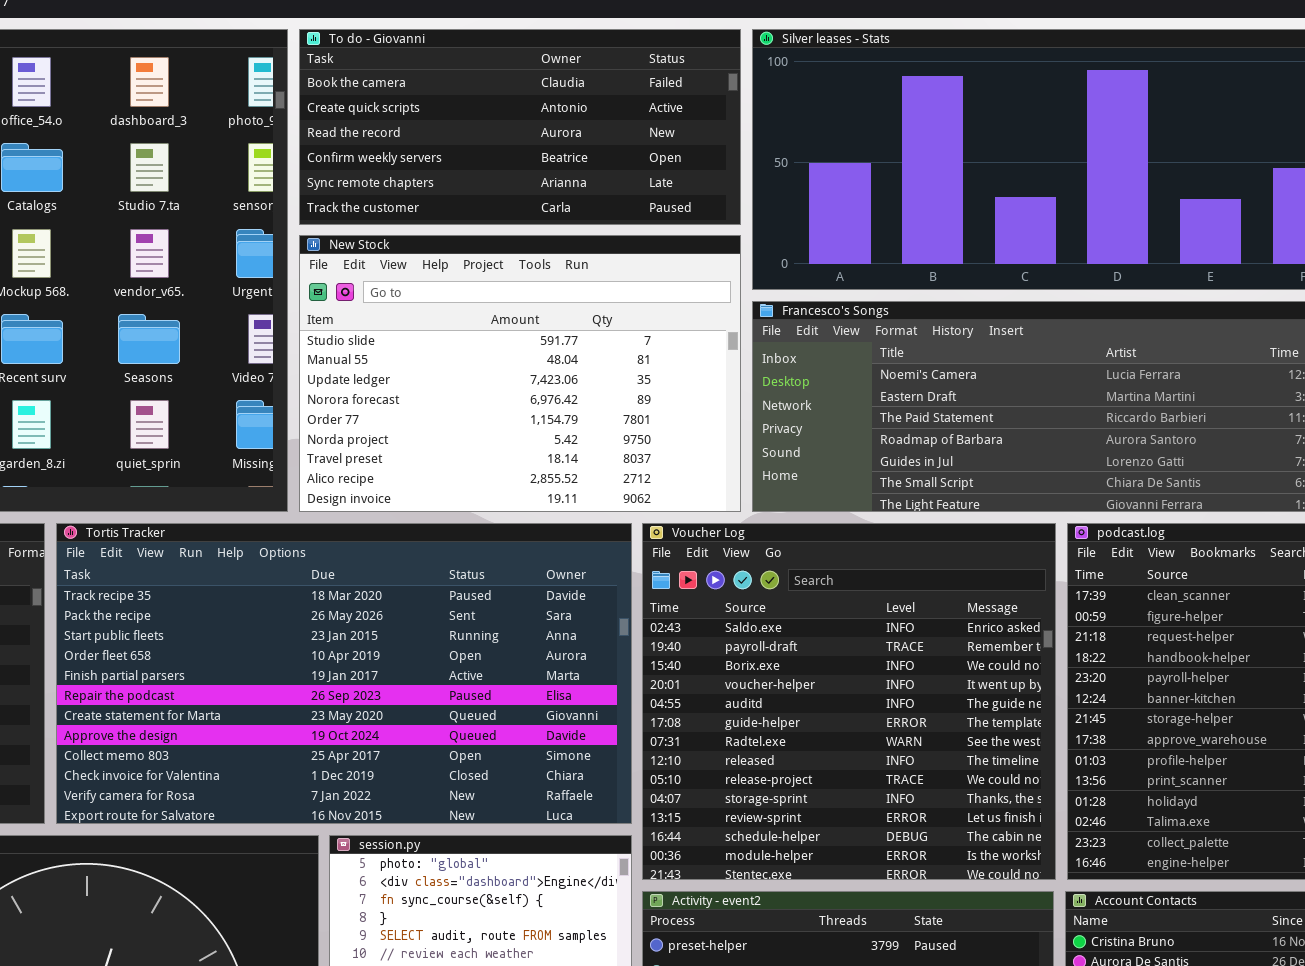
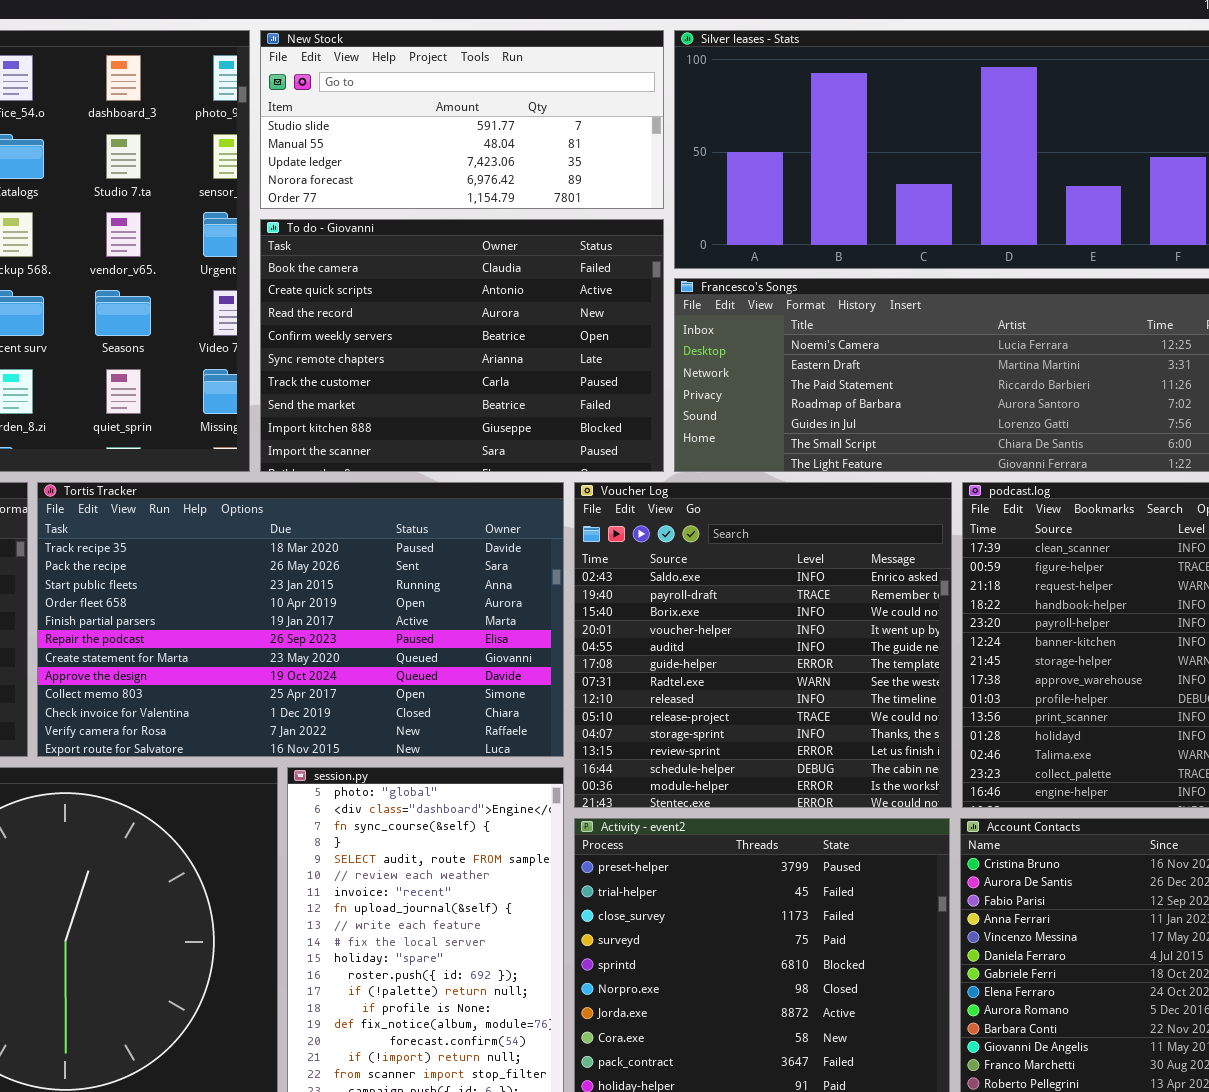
To do - Giovanni: [299,29,741,225] -> [260,219,664,472], moved, resized
New Stock: [299,235,741,512] -> [260,30,664,209], moved, resized

